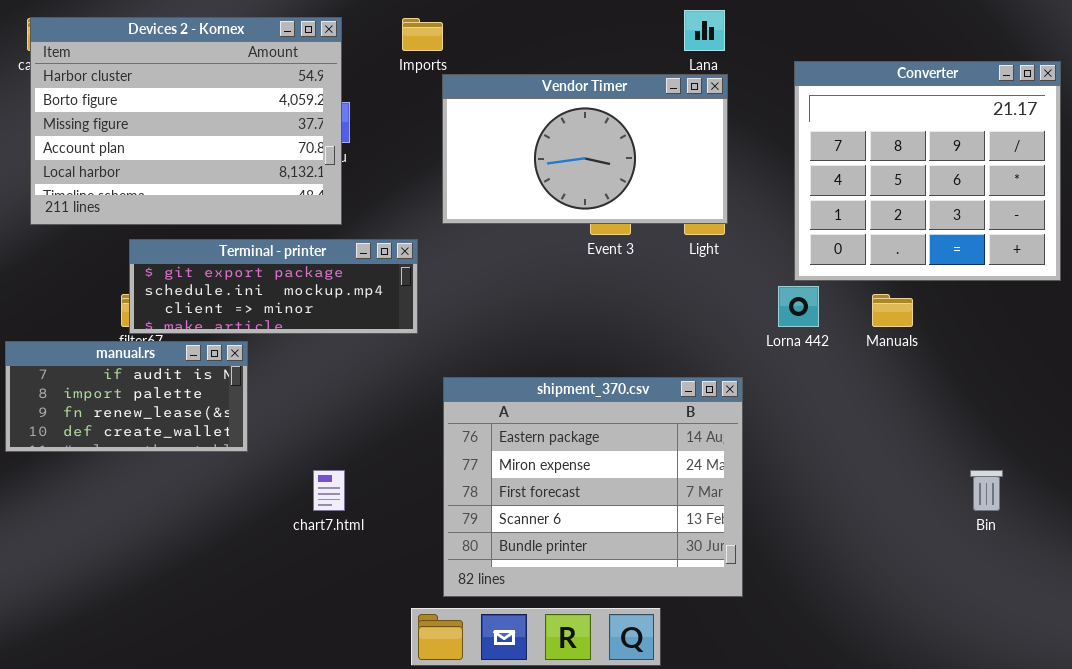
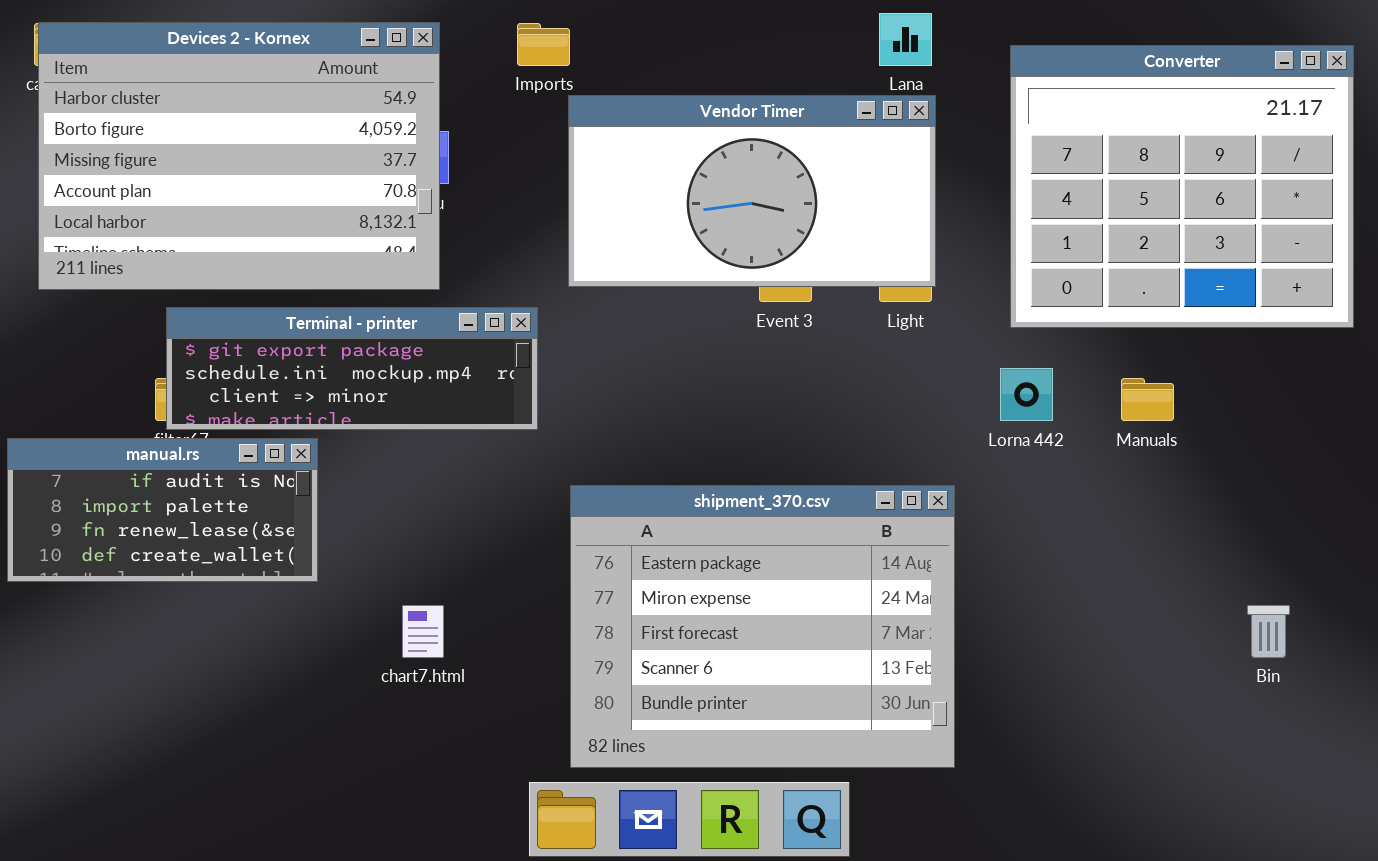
Converter: [794,61,1061,281] -> [1010,45,1354,328], moved

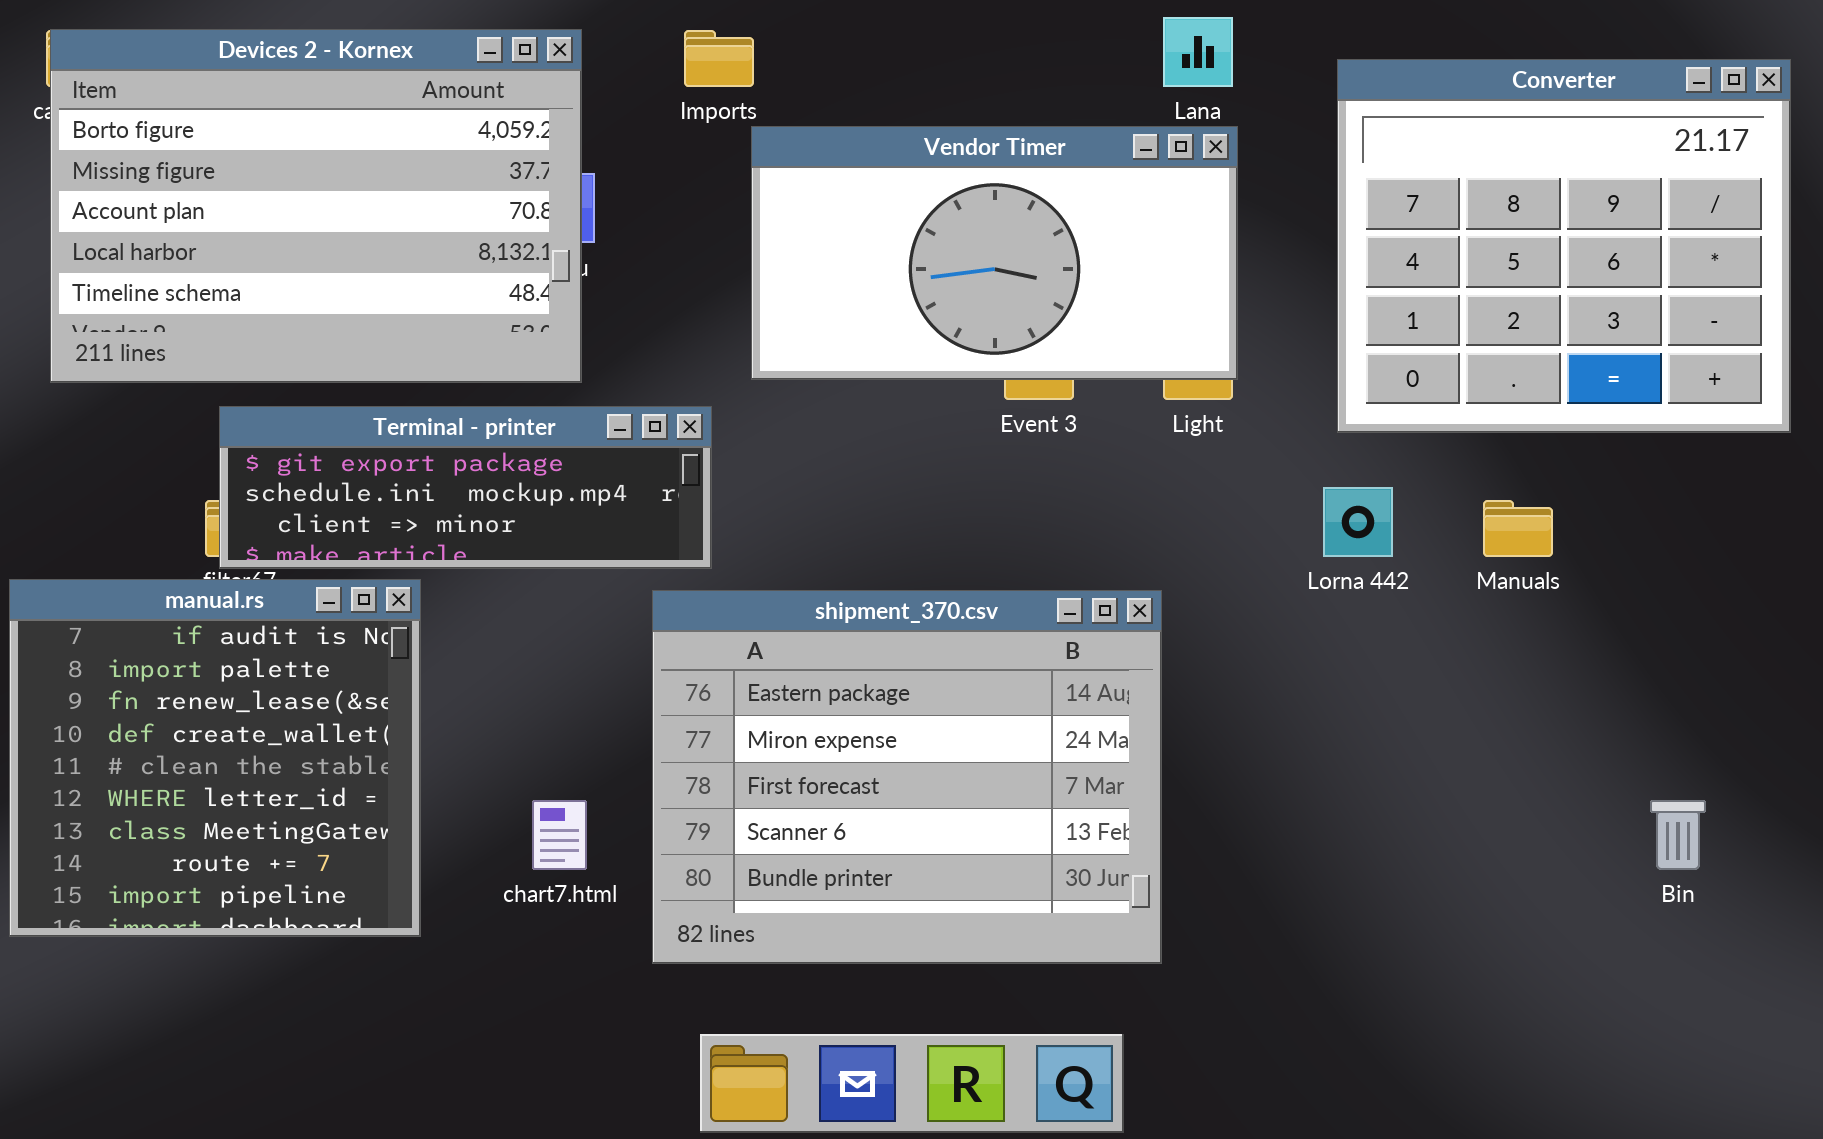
Devices 2 - Kornex: [38,22,440,290] -> [50,29,582,383], scrolled down 1 row
manual.rs: [7,438,318,582] -> [9,579,421,937], resized
shipment_370.csv: [570,485,955,768] -> [652,590,1162,964], moved

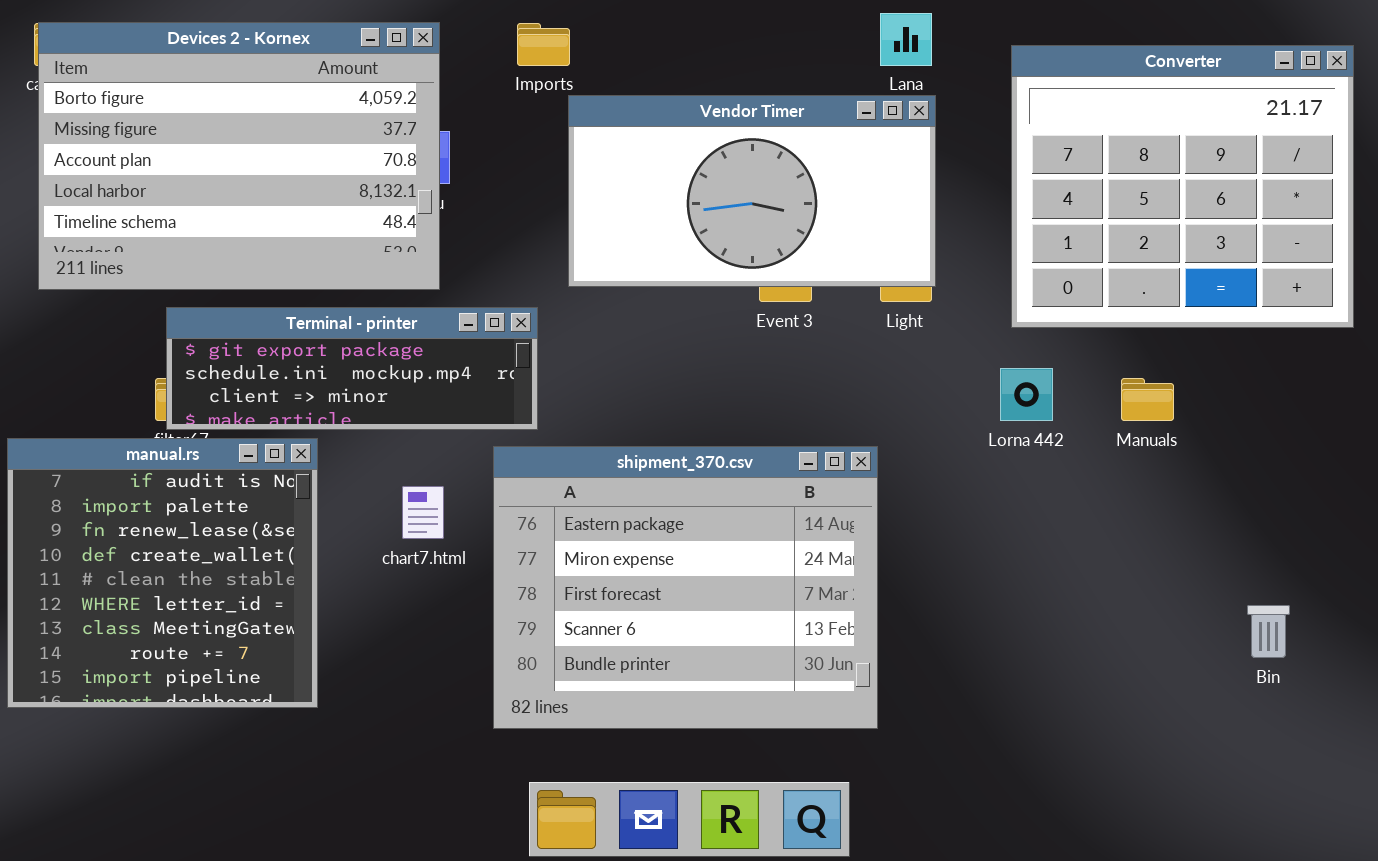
chart7.html: [532,800,587,870] -> [402,486,444,539], moved

